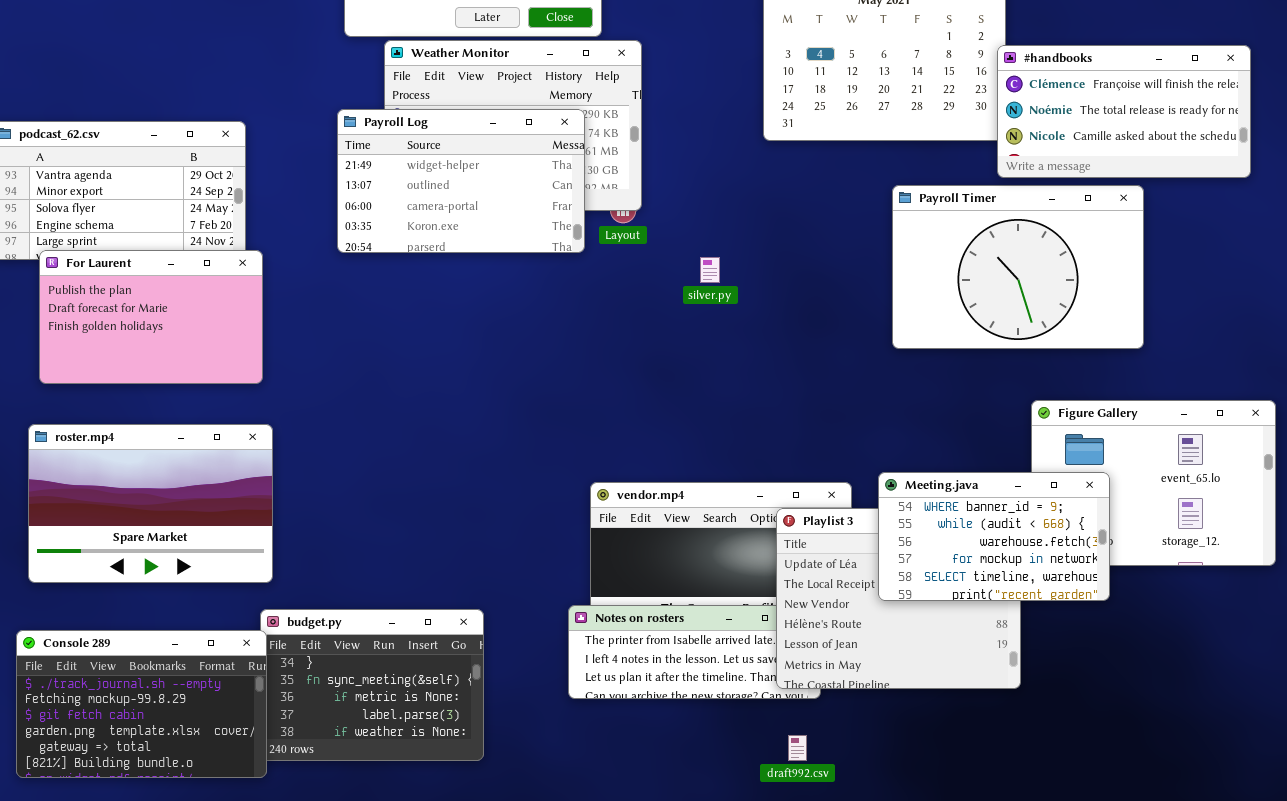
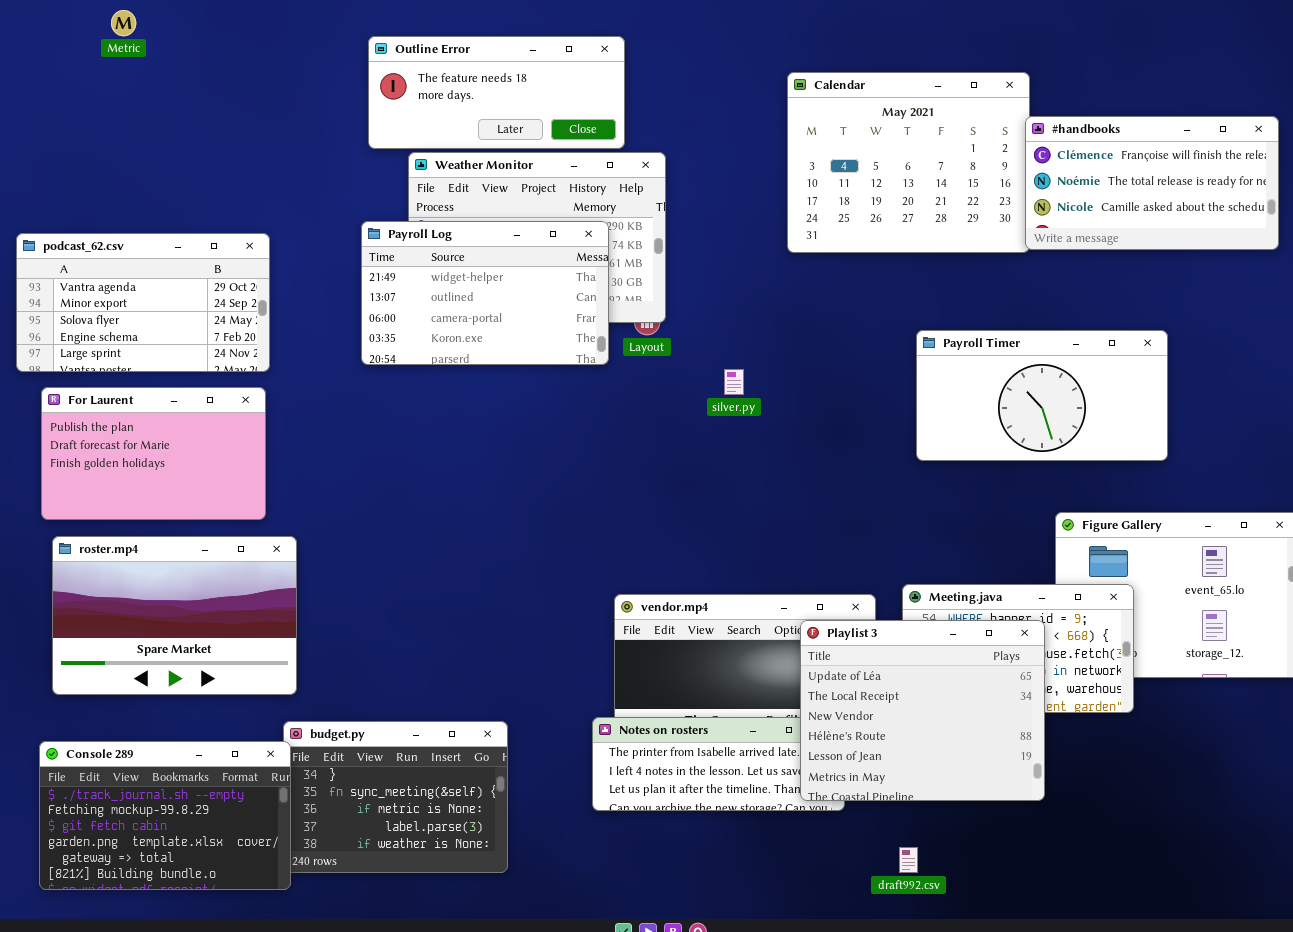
#handbooks: [997,45,1251,178] -> [1025,116,1279,250], moved
Payroll Timer: [892,185,1144,349] -> [916,330,1168,461], resized
For Laurent: [39,250,263,384] -> [41,387,266,520], moved
Playlist 3: [776,508,1021,689] -> [800,620,1045,801], raised
draft992.csv: [788,735,807,761] -> [899,847,918,873], moved

